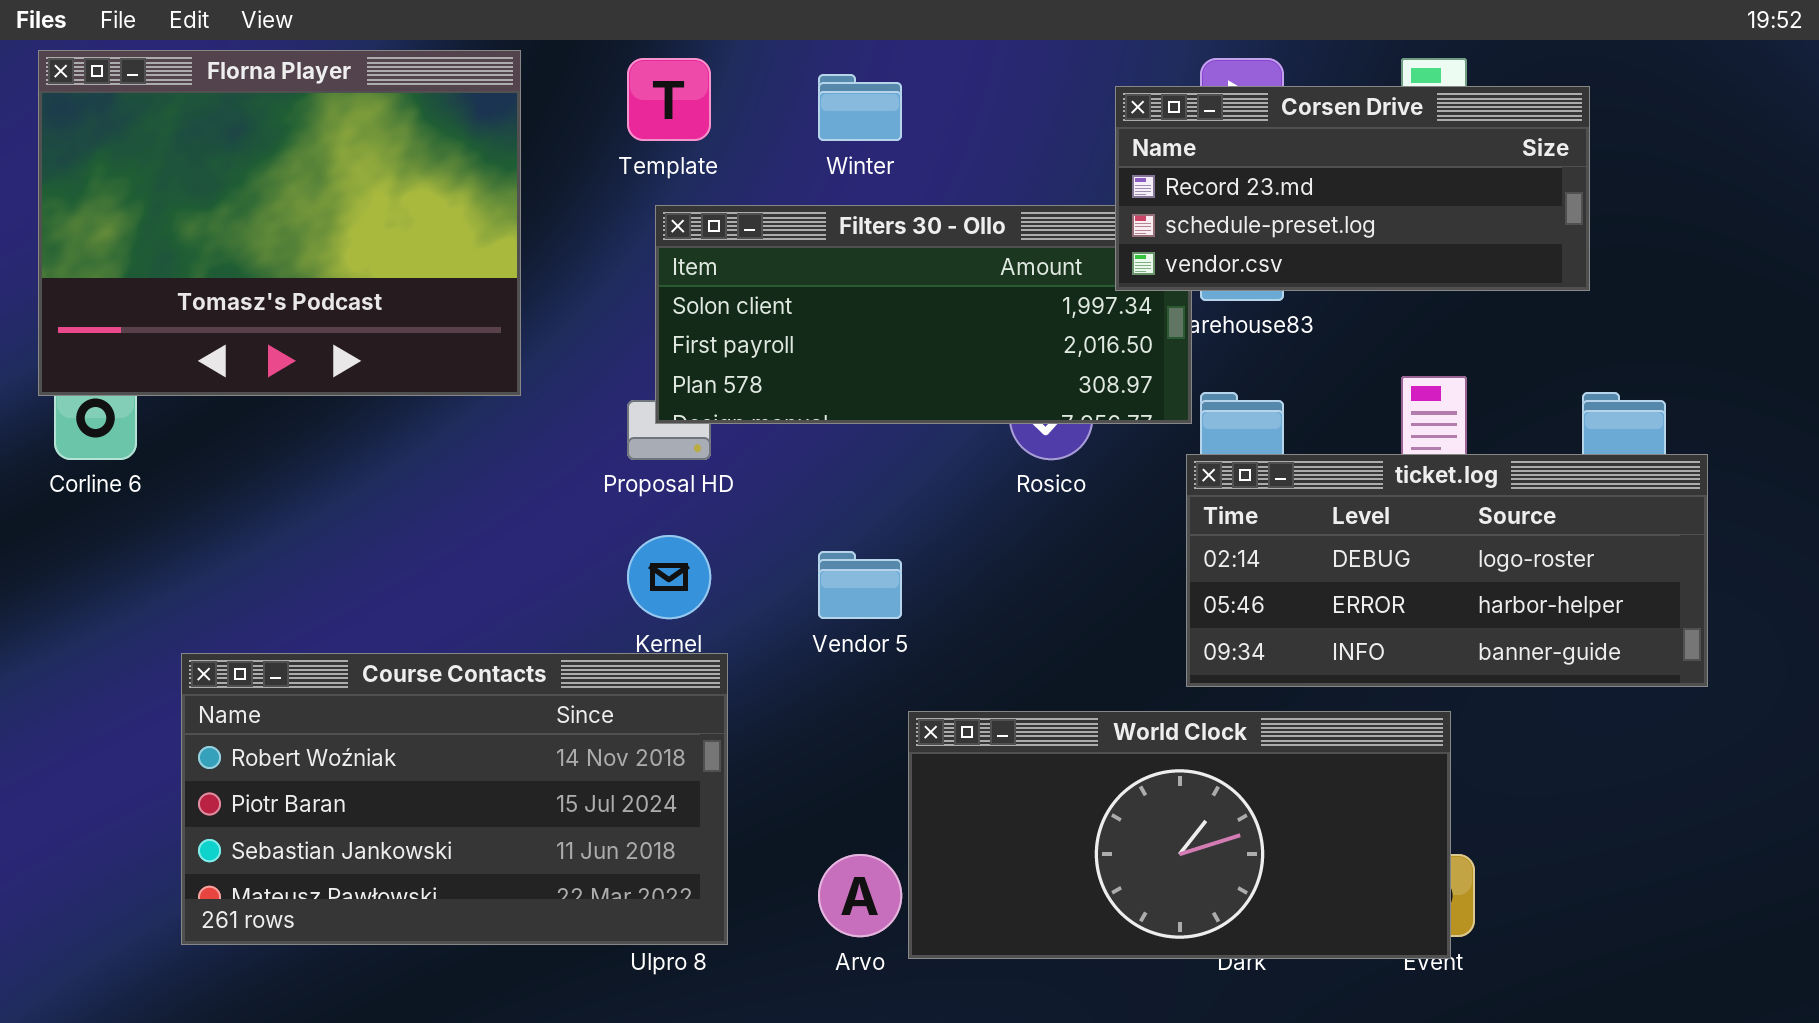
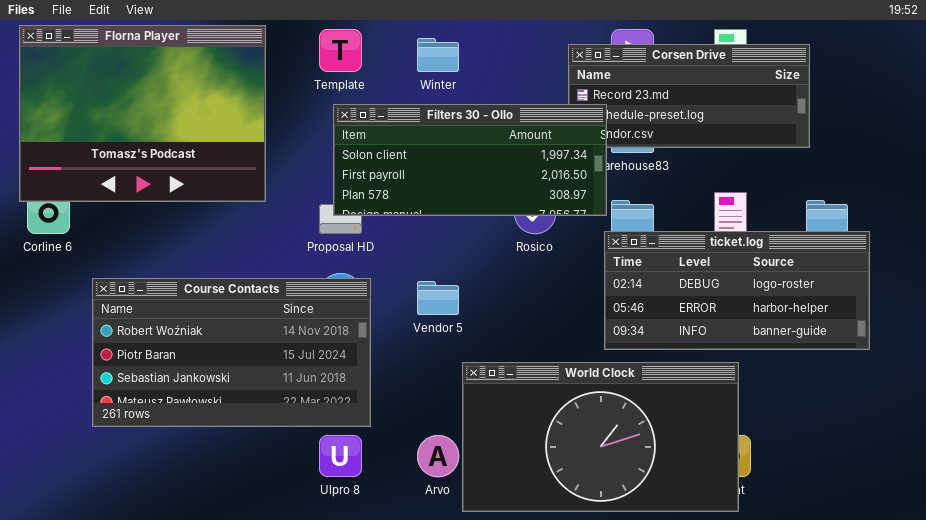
Filters 30 - Ollo: [655,205,1192,424] -> [333,104,607,216], raised
Course Contacts: [181,653,728,945] -> [92,278,371,427], moved
World Clock: [908,711,1451,959] -> [462,362,739,512], resized

